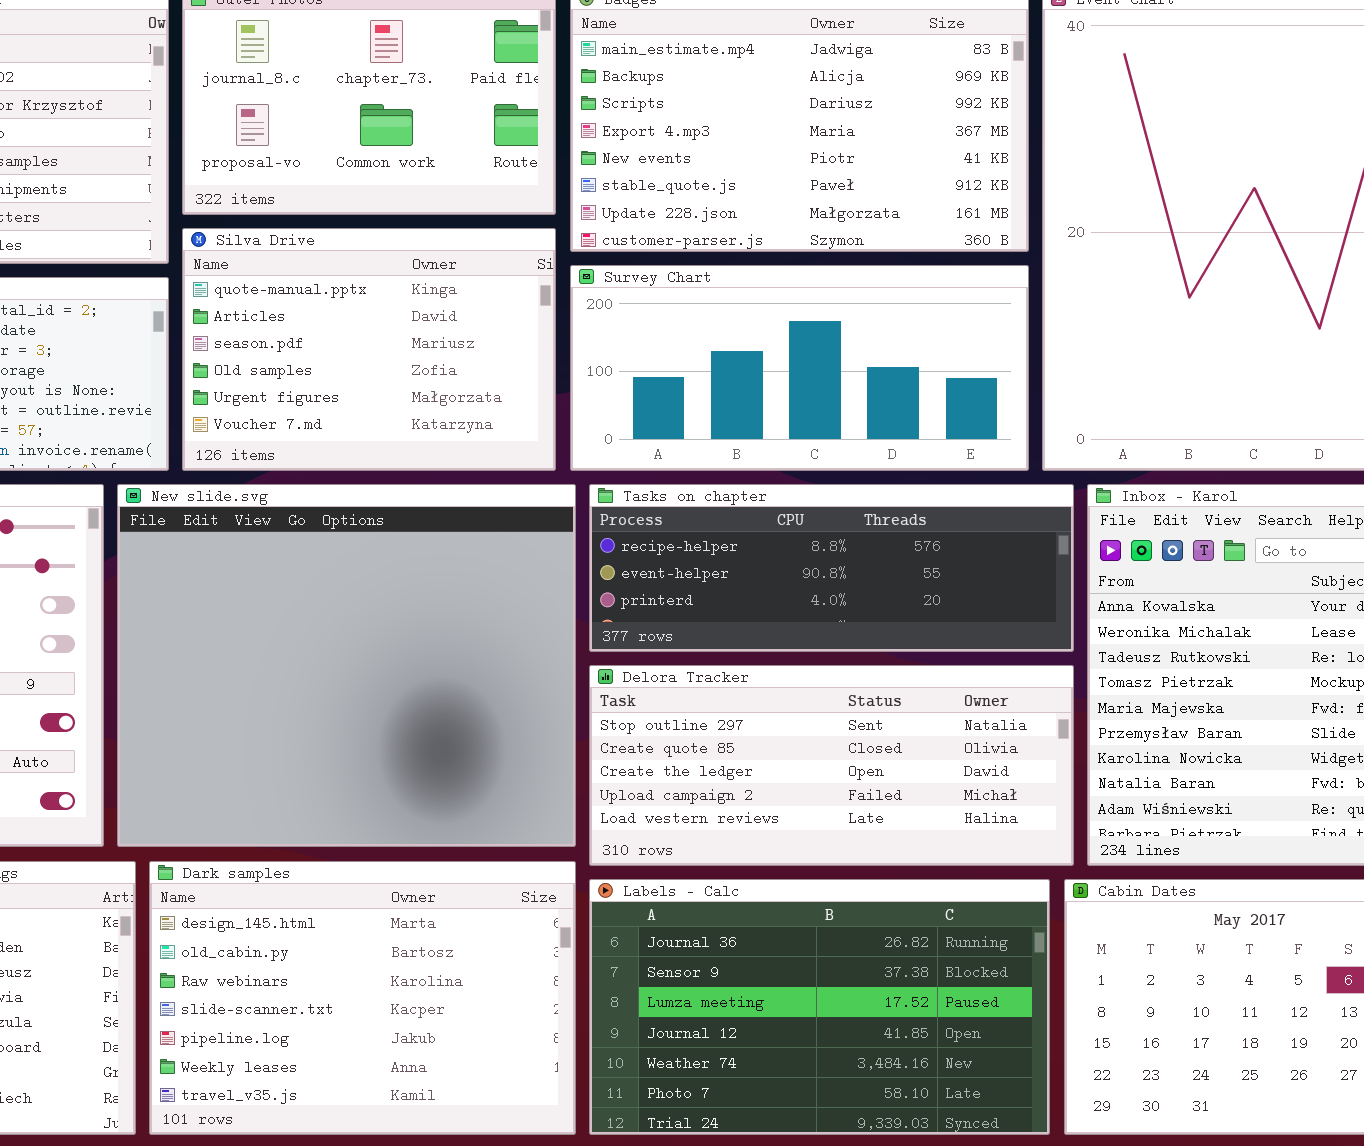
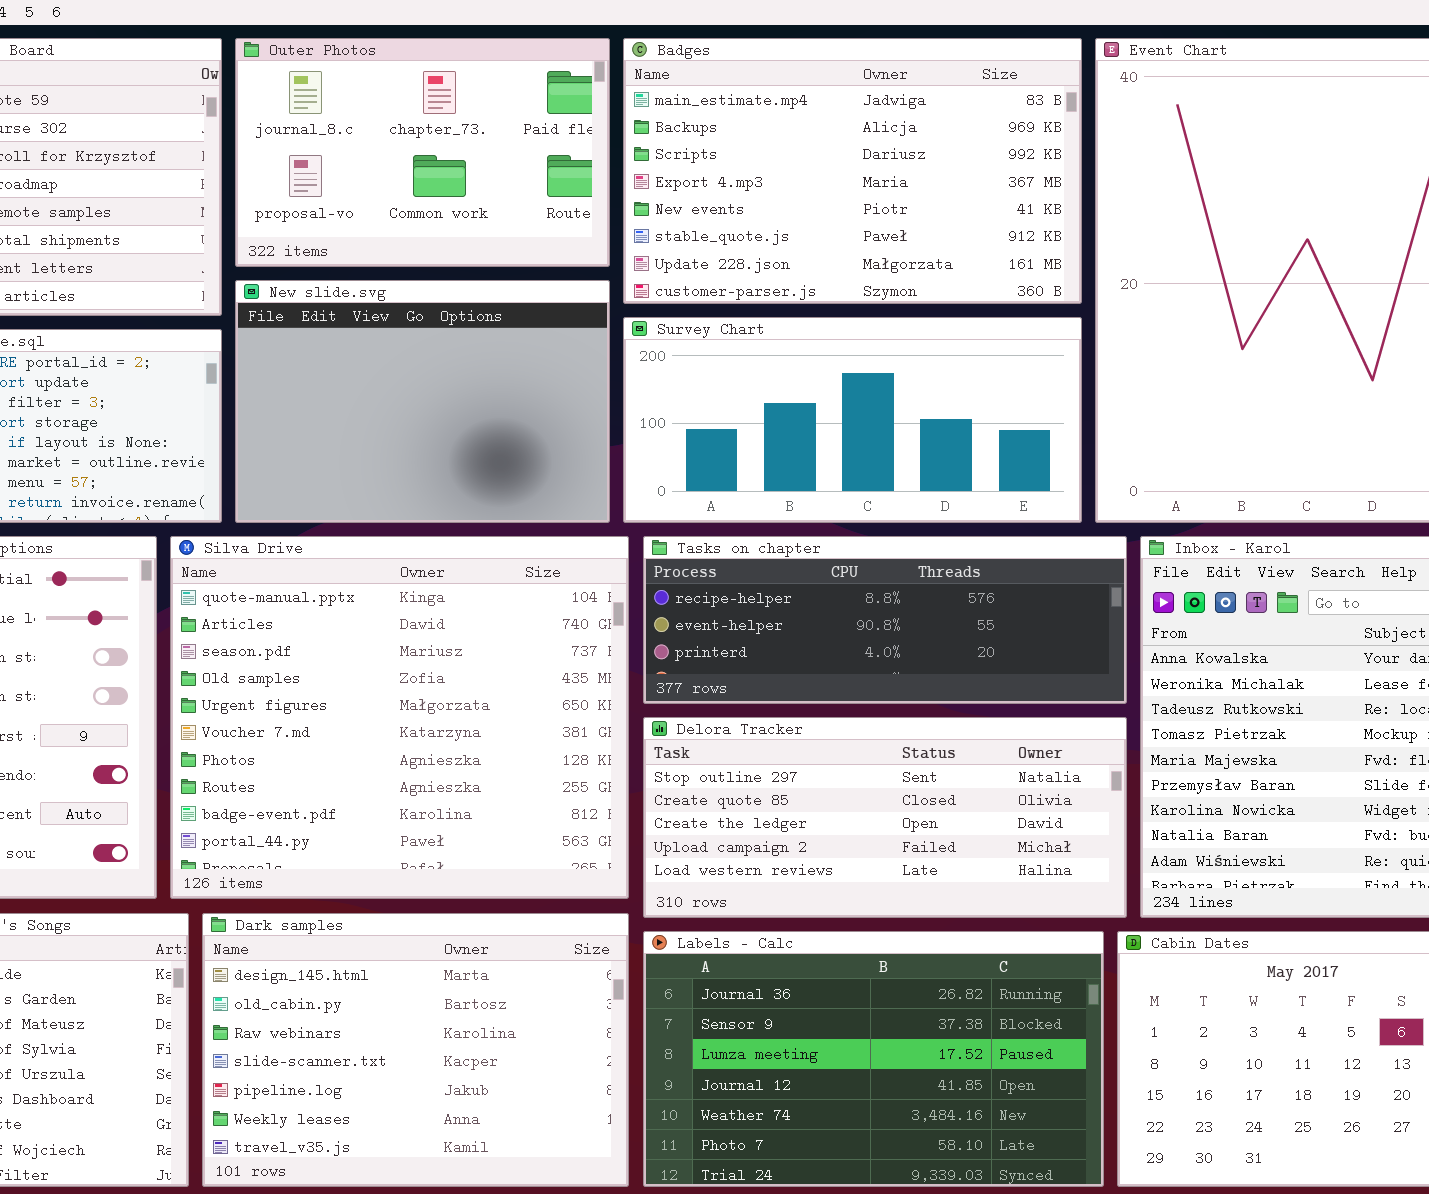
Silva Drive: [182,228,556,471] -> [170,536,629,899], moved, resized
New slide.svg: [117,484,576,847] -> [235,280,610,523], moved, resized

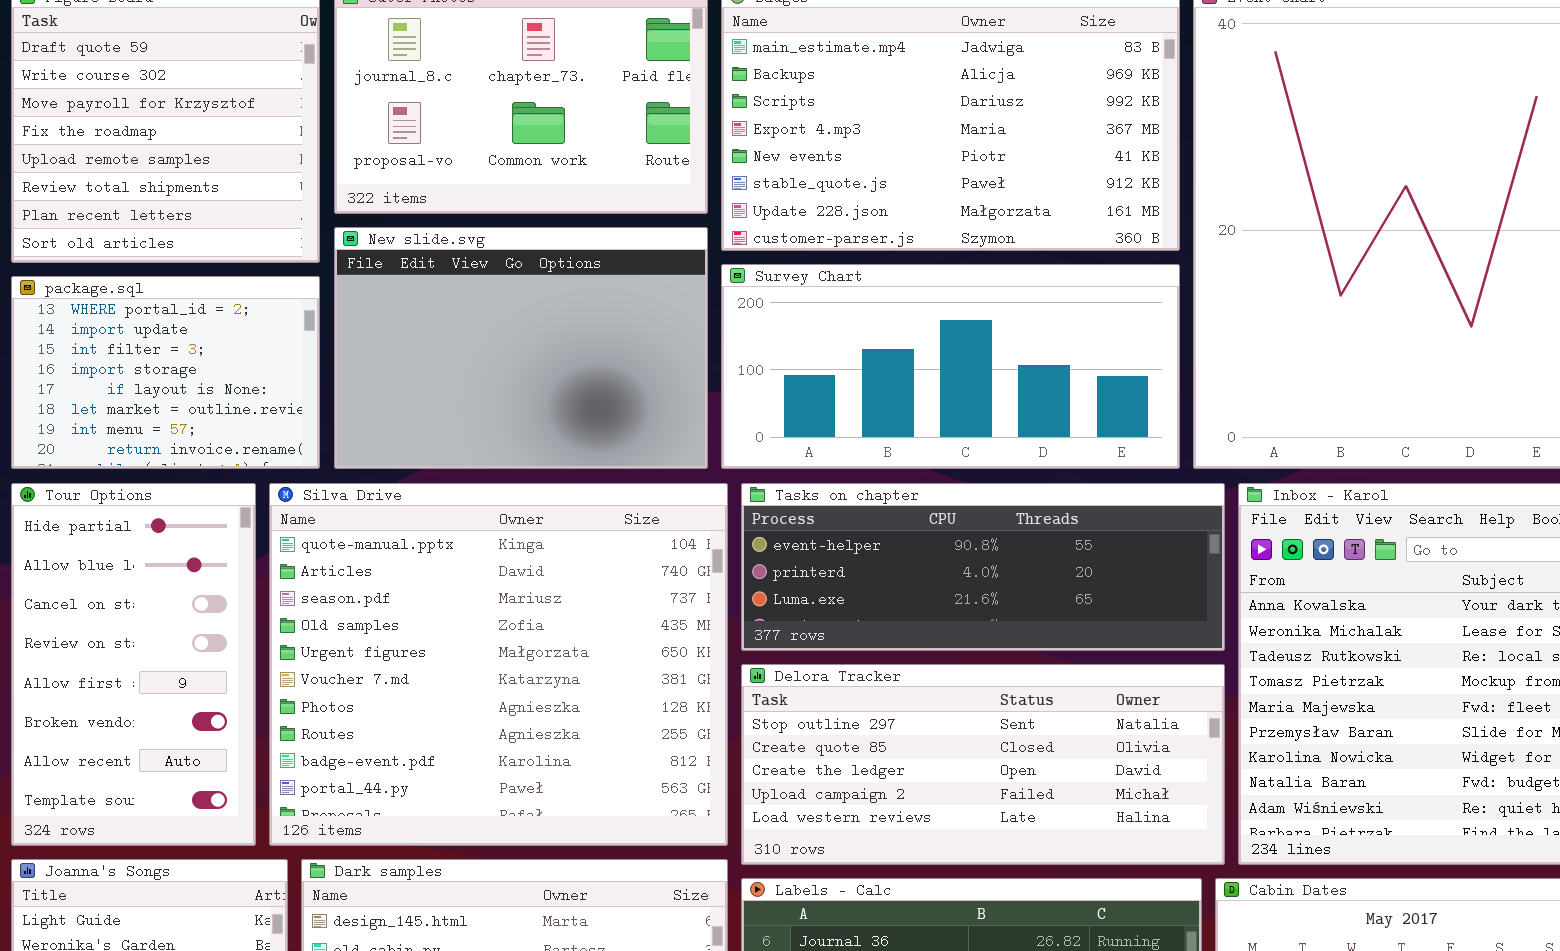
Tasks on chapter: [643,536,1127,704] -> [741,483,1225,651], scrolled down 1 row

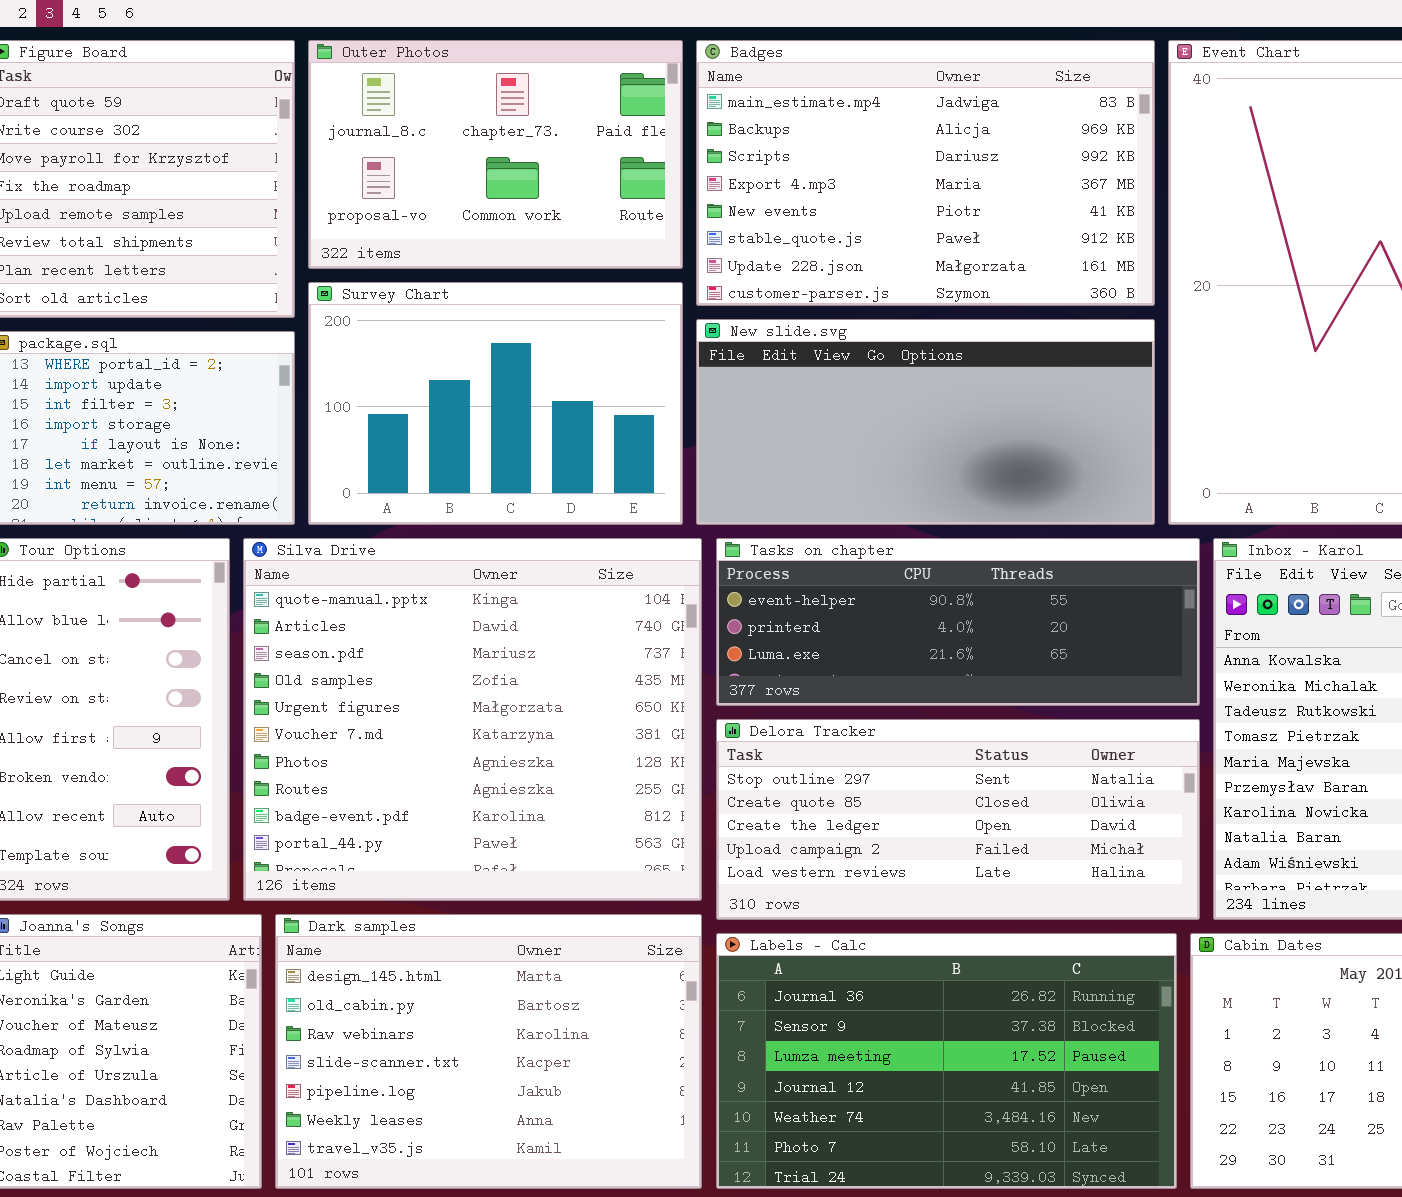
New slide.svg: [334,227,708,469] -> [696,319,1155,525], moved, resized
Survey Chart: [721,264,1180,469] -> [308,282,683,525], moved, resized

